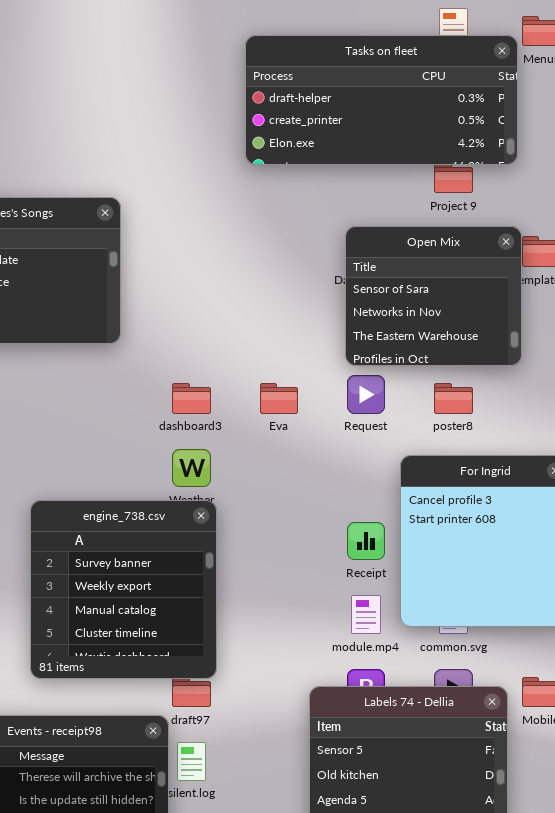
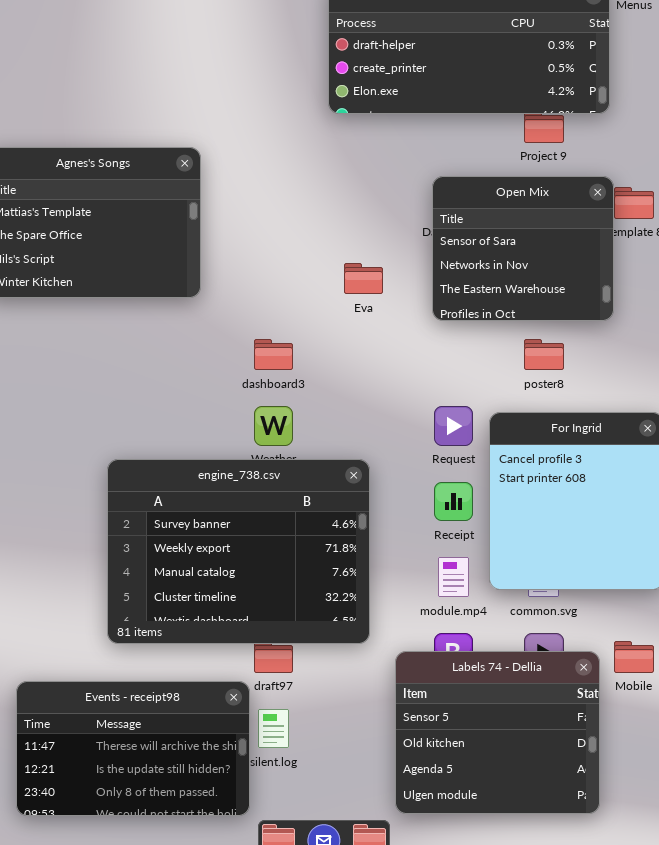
Request: [347,375,385,414] -> [434,406,473,446], moved
Eva: [260,383,298,414] -> [344,263,383,294], moved
engine_738.csv: [30,500,217,679] -> [107,459,370,644], resized

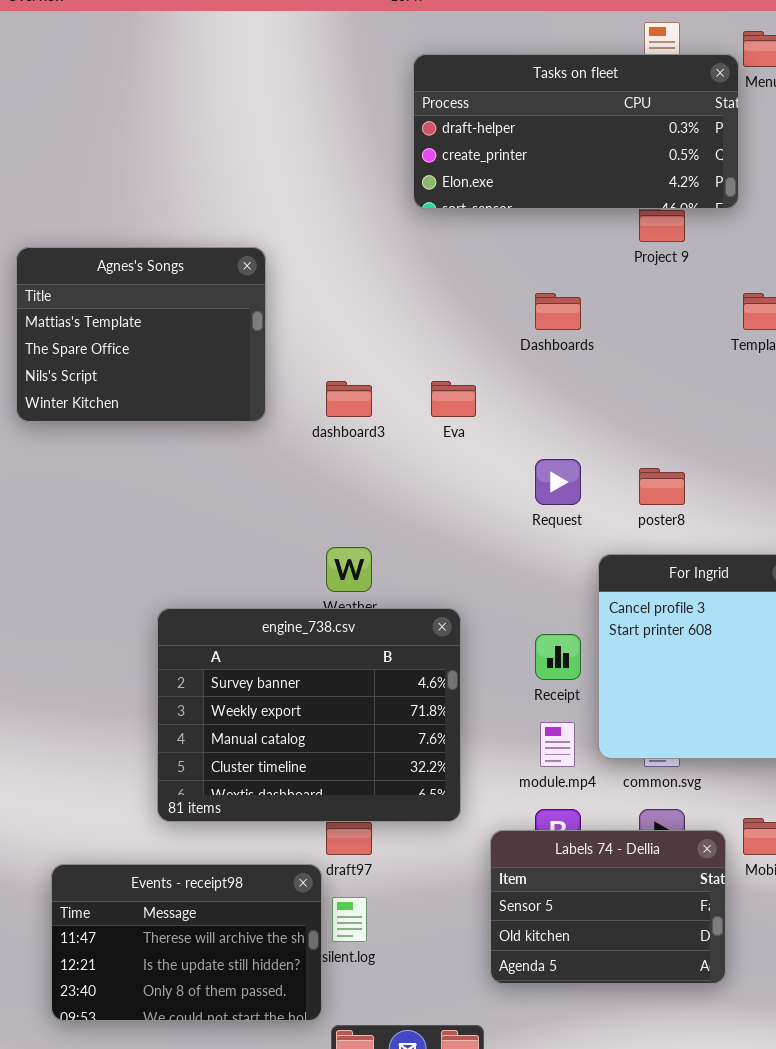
Open Mix: [432,176,614,321] -> none, closed
dashboard3: [254,339,293,370] -> [326,381,372,417], moved
Request: [434,406,473,446] -> [535,459,581,505], moved
Labels 74 - Dellia: [395,651,600,814] -> [490,830,726,984], resized

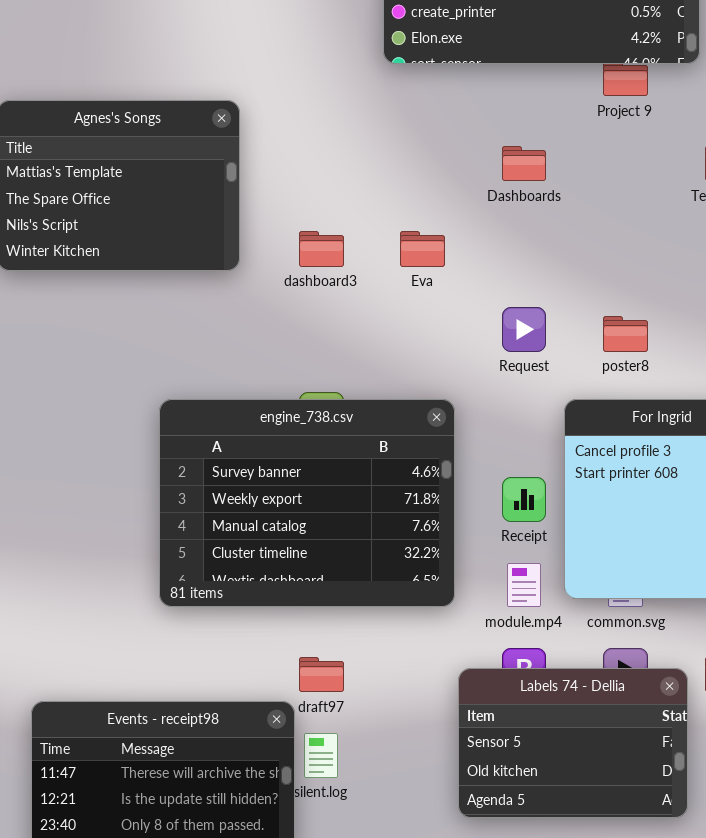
engine_738.csv: [157,608,461,822] -> [159,399,455,607], moved

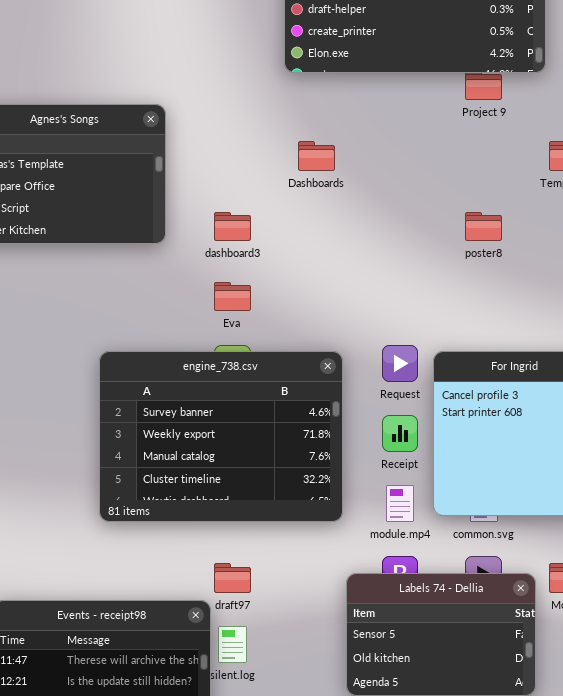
Dashboards: [502,146,546,181] -> [298,141,335,171], moved
Eva: [400,231,445,267] -> [214,282,251,311], moved
Request: [502,307,546,352] -> [382,345,418,382], moved
poster8: [603,316,648,352] -> [465,212,502,241], moved

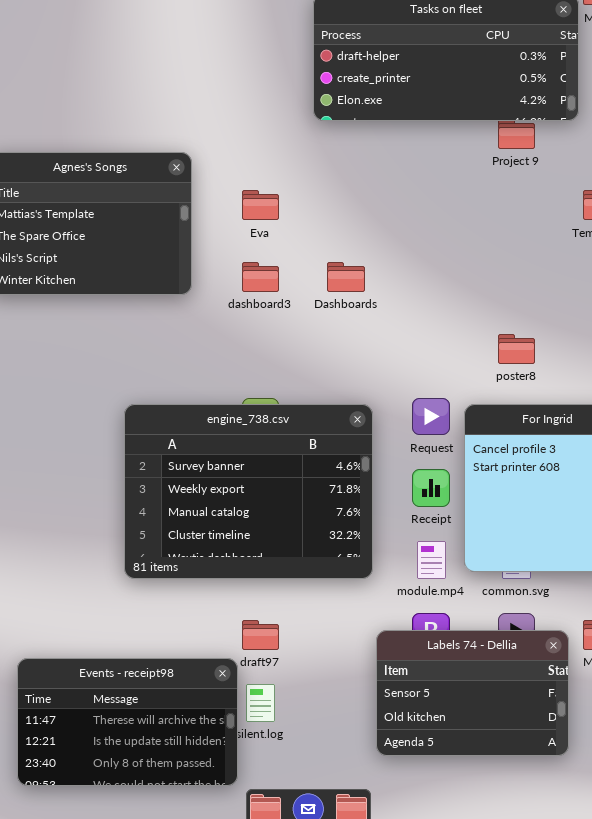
Dashboards: [298,141,335,171] -> [327,262,365,292], moved
poster8: [465,212,502,241] -> [498,334,535,364], moved
Eva: [214,282,251,311] -> [242,190,279,220], moved

